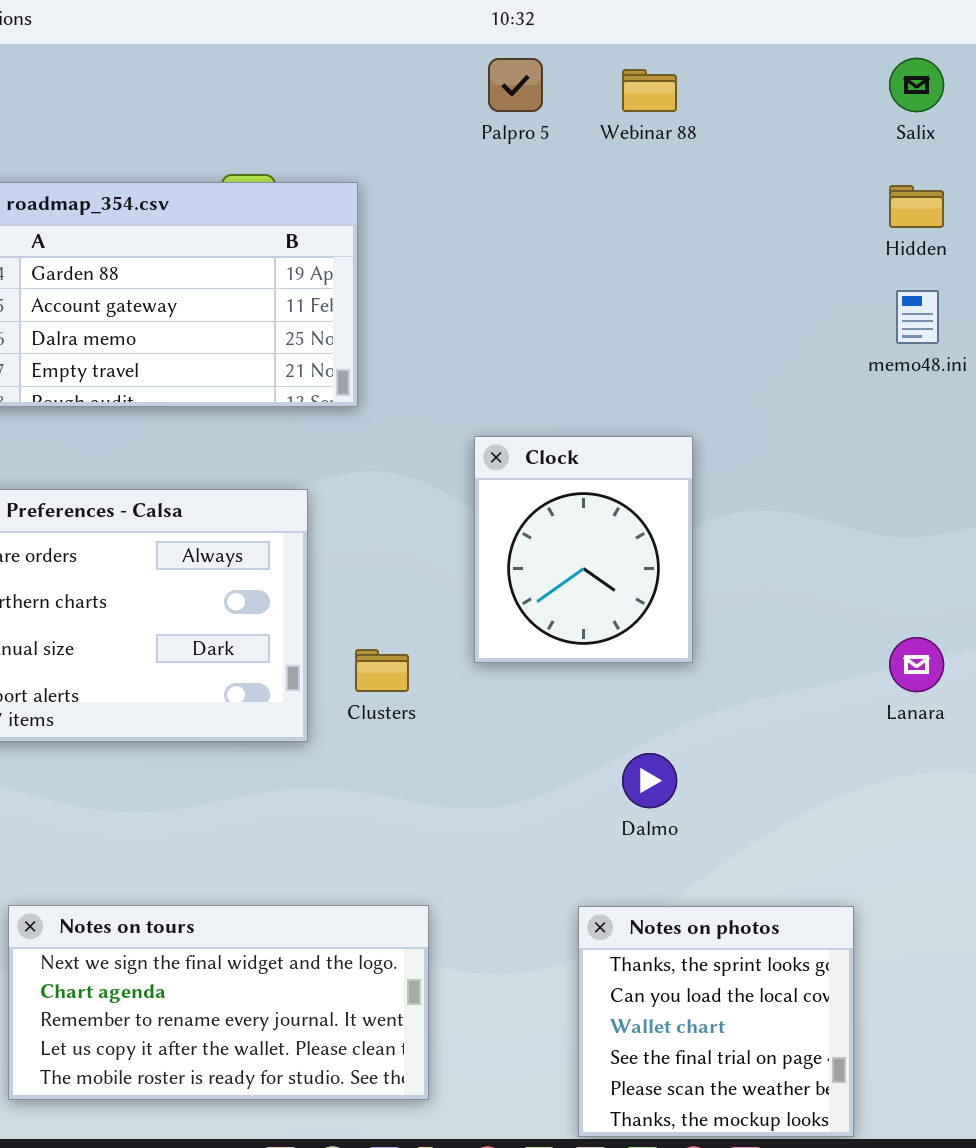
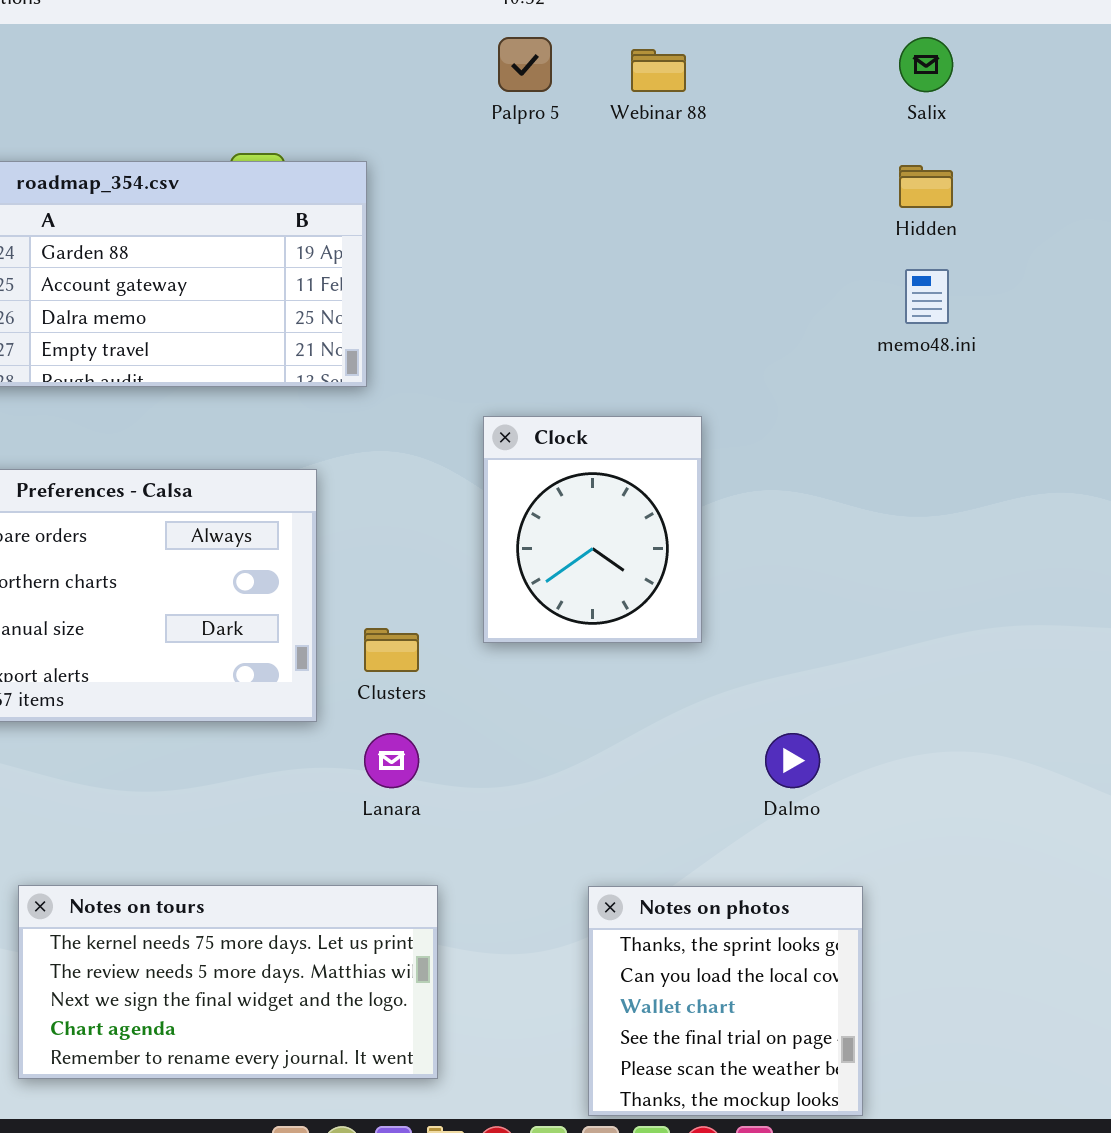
Lanara: [889,637,944,692] -> [364,733,419,788], moved
Dalmo: [622,753,677,808] -> [765,733,820,788], moved
Notes on tours: [8,905,429,1100] -> [18,885,438,1079], scrolled up 2 rows

